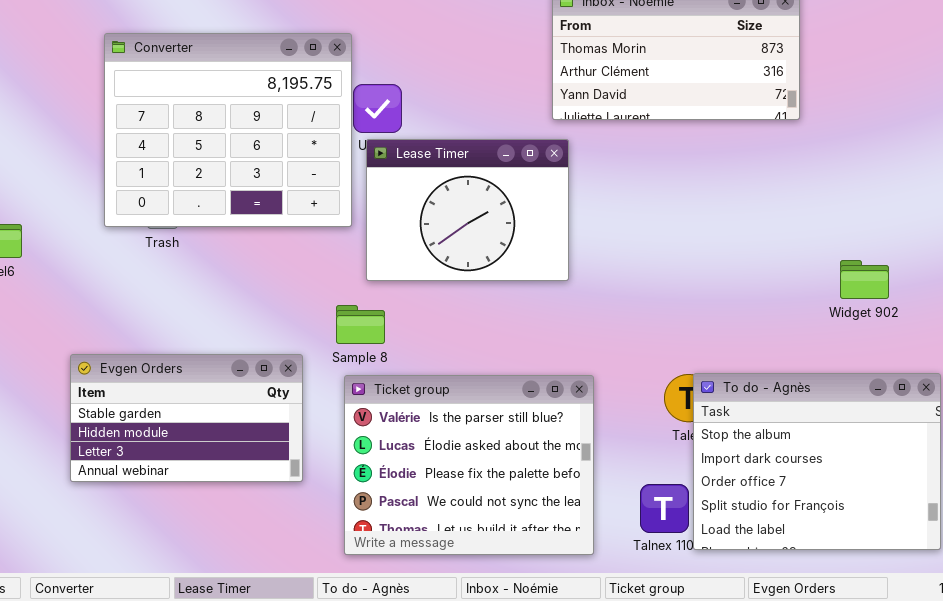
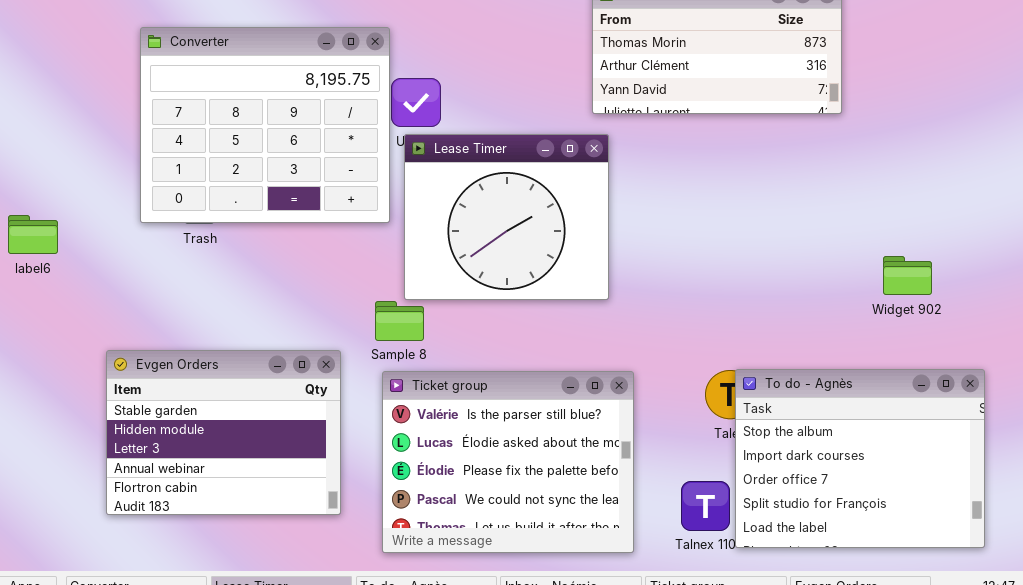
Lease Timer: [366,139,569,281] -> [404,134,609,300], resized
Evgen Orders: [70,354,303,482] -> [106,350,341,515], resized

